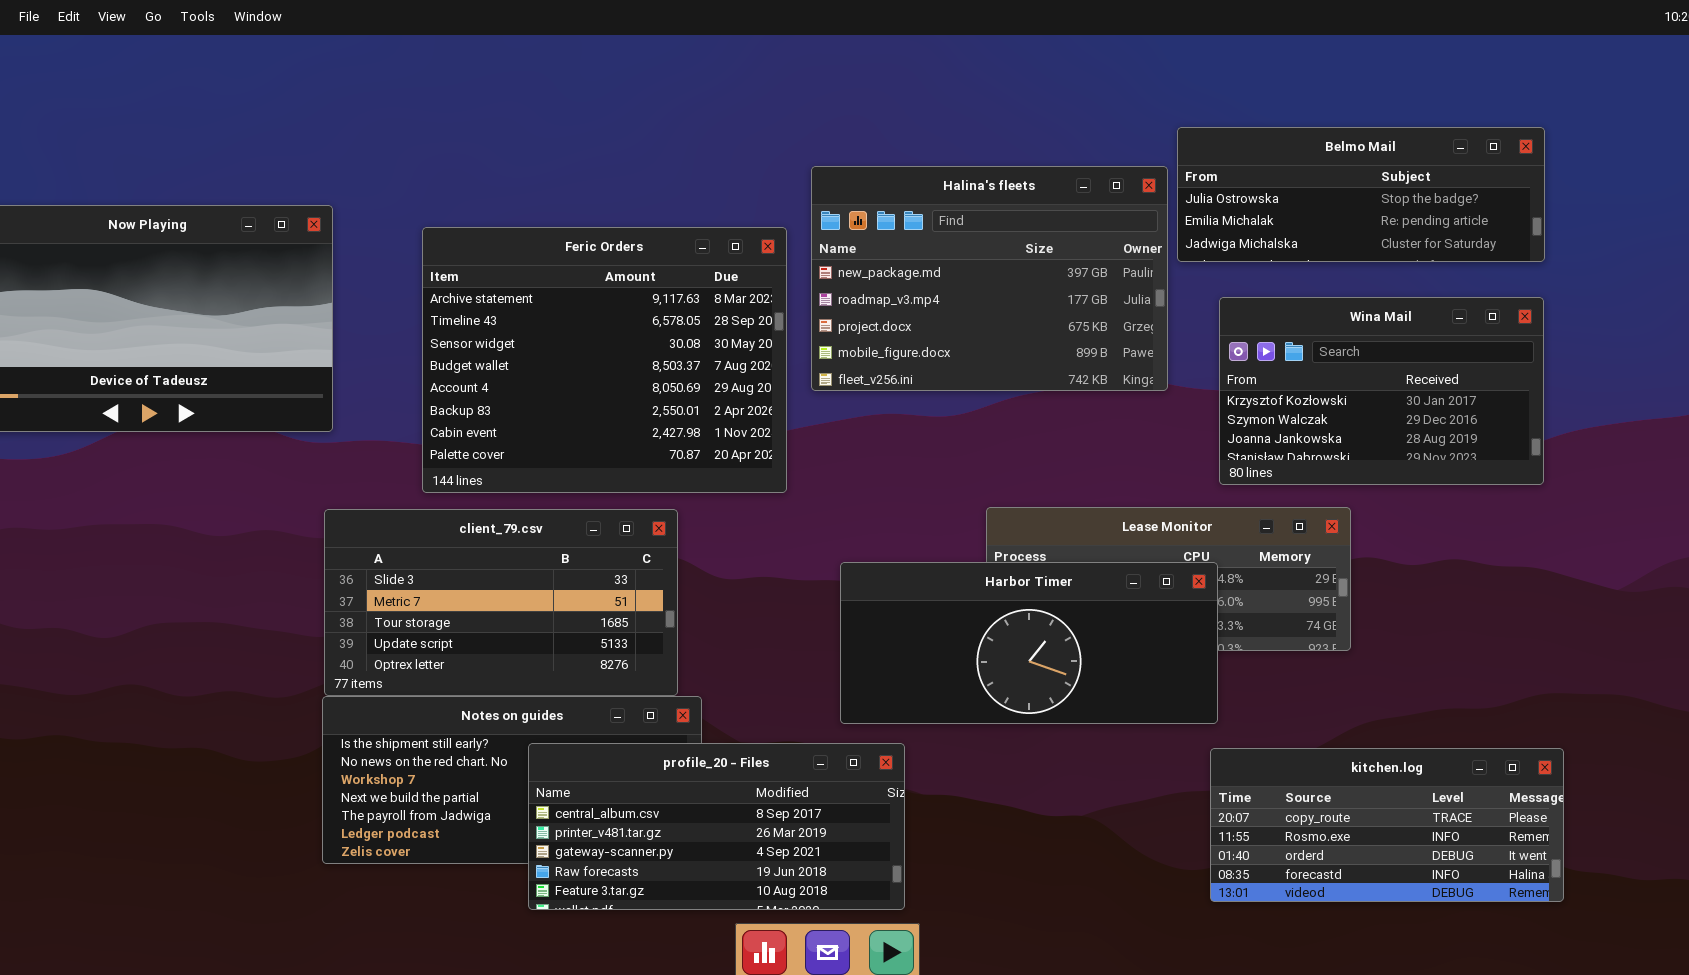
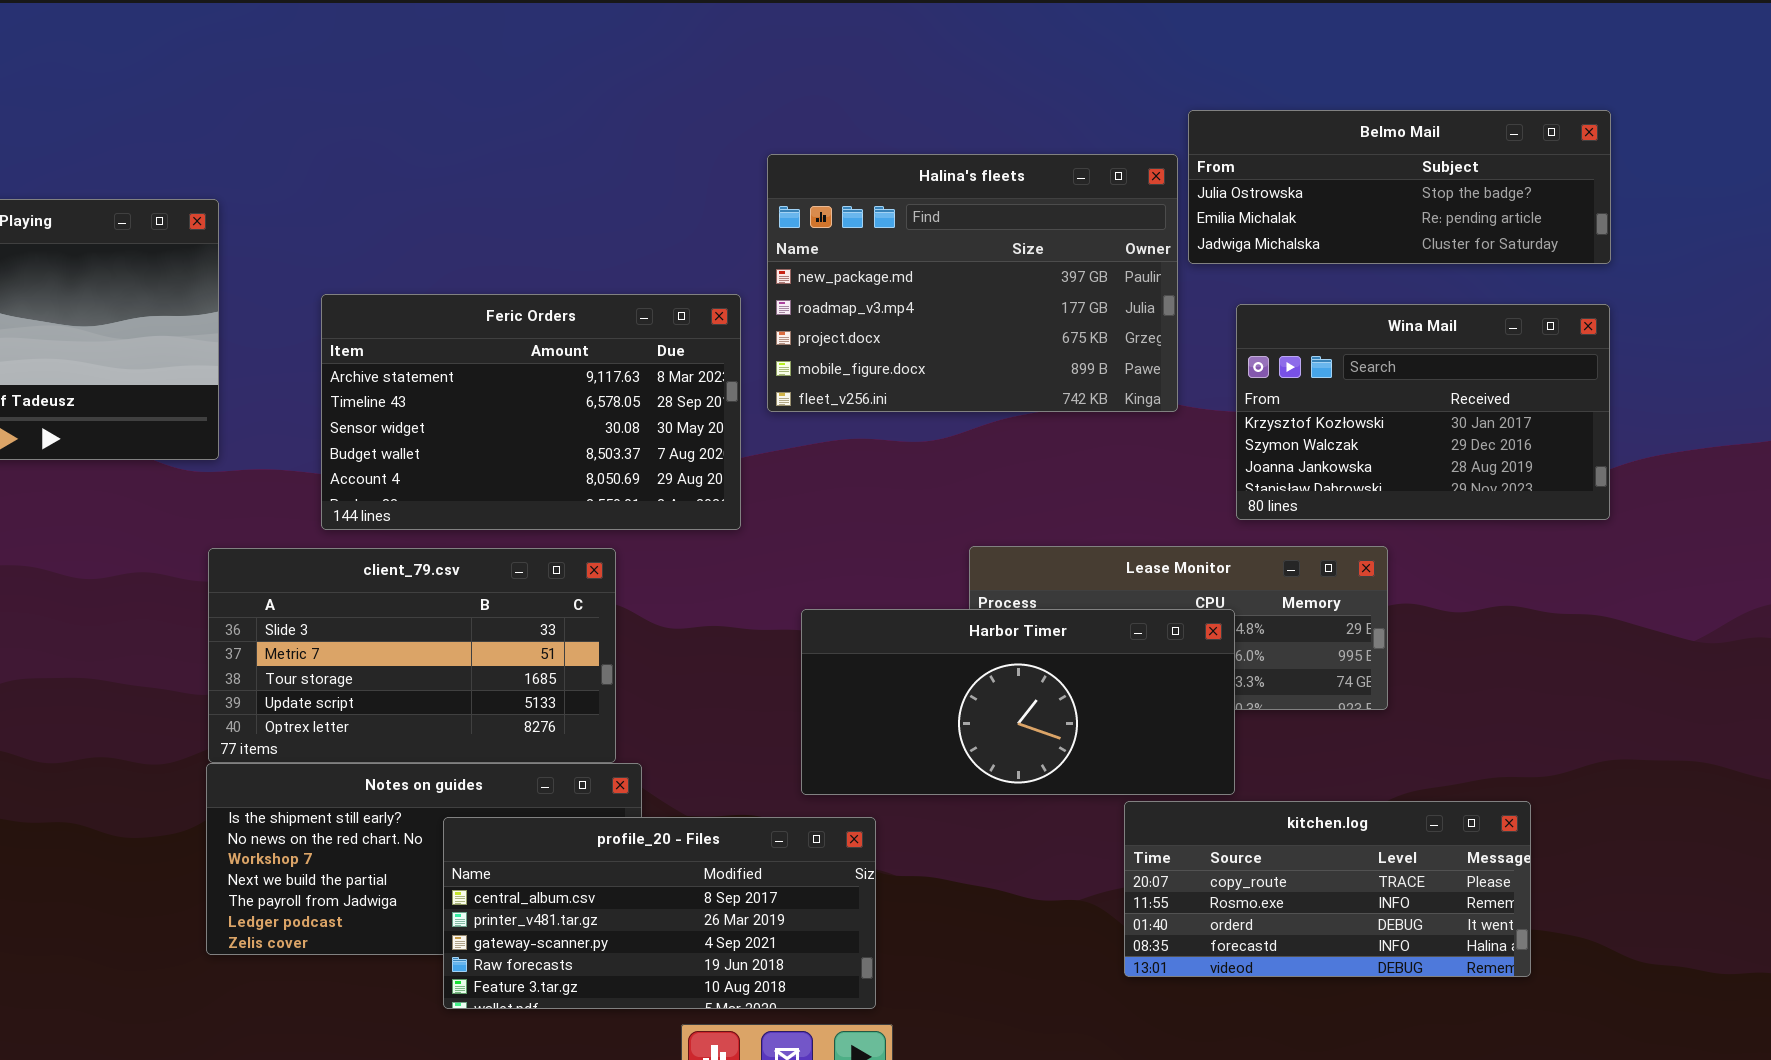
Feric Orders: [422,227,787,493] -> [321,294,741,530], resized
kitchen.log: [1210,748,1564,902] -> [1124,801,1531,977], moved

